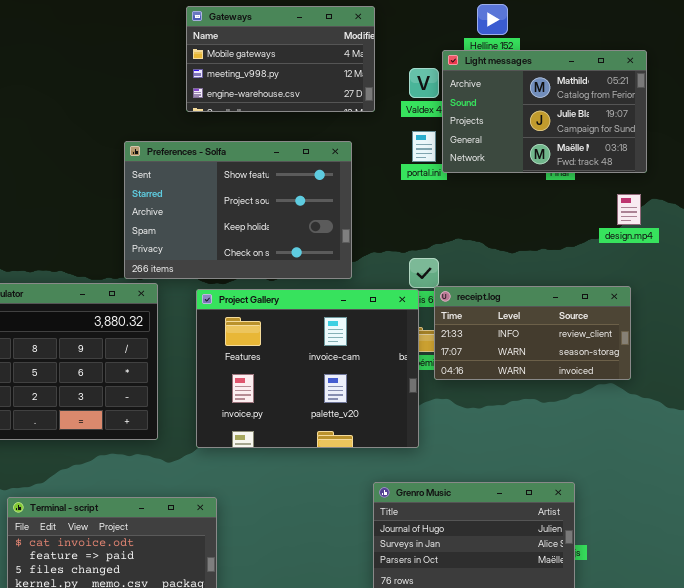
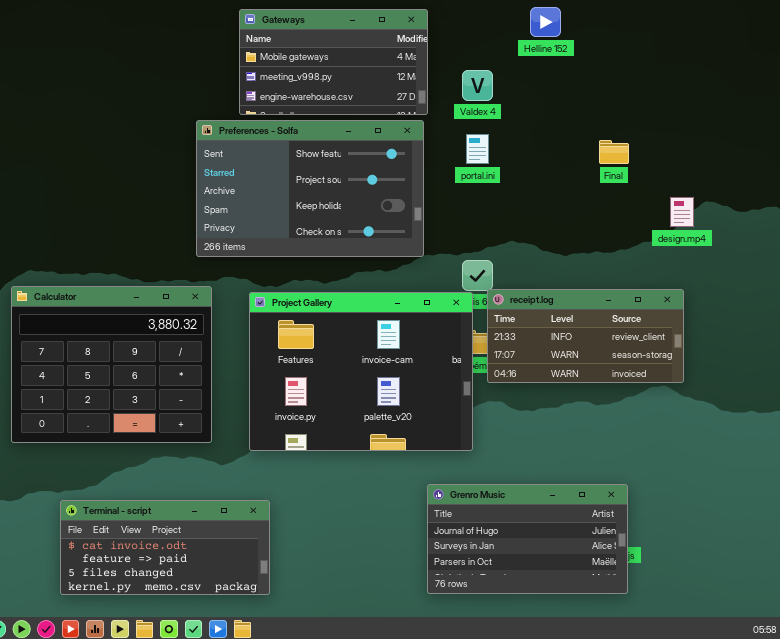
Light messages: [442,50,647,173] -> none, closed
Preferences - Solfa: [124,141,352,279] -> [196,120,424,257], moved

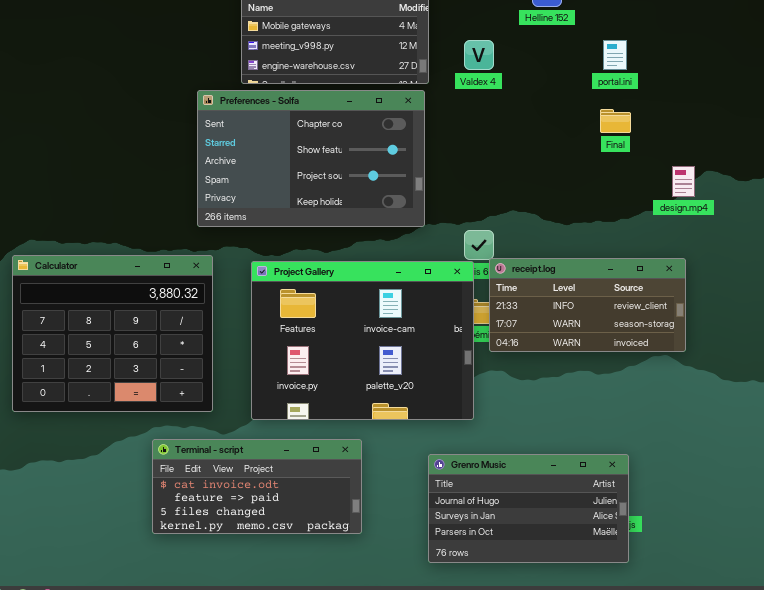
Preferences - Solfa: [196,120,424,257] -> [197,90,425,227], scrolled up 1 row
portal.ini: [466,134,489,164] -> [603,40,627,70], moved
Terminal - script: [60,500,270,595] -> [152,439,362,534], moved

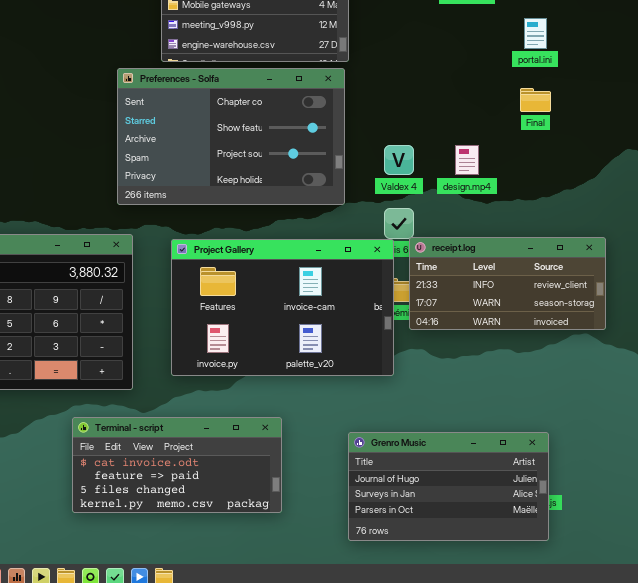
Valdex 4: [464,40,494,70] -> [384,145,414,175], moved
design.mp4: [672,166,695,197] -> [455,145,479,175], moved
Project Gallery: [251,261,474,420] -> [171,239,394,376], resized

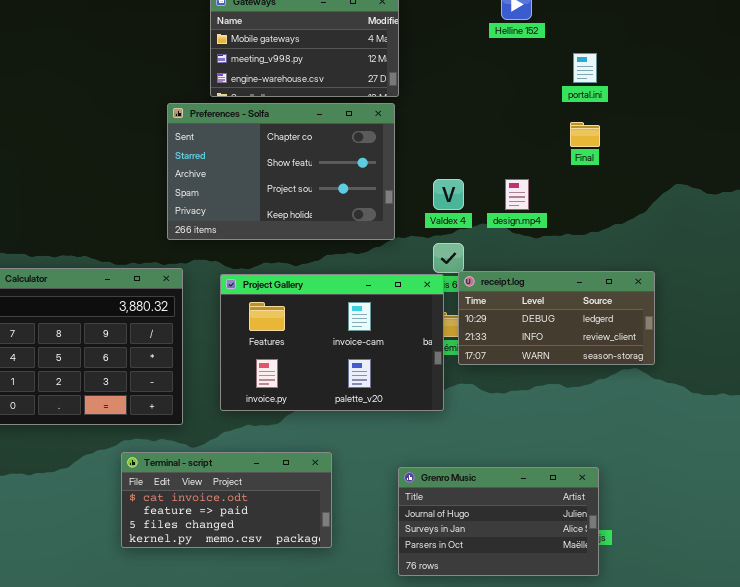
receipt.log: [409,237,606,330] -> [458,271,655,365], scrolled up 1 row

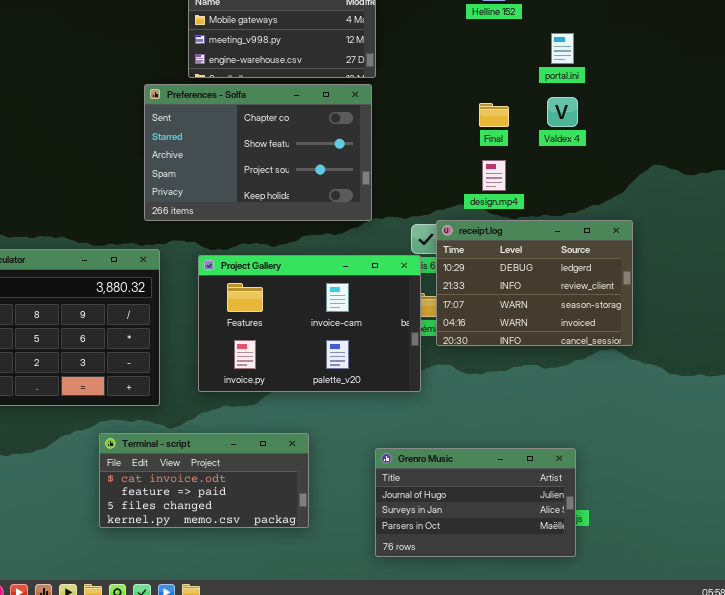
Final: [570,122,600,147] -> [479,103,509,127], moved
Valdex 4: [433,179,464,210] -> [547,97,578,127], moved
receipt.log: [458,271,655,365] -> [436,220,633,346], resized

